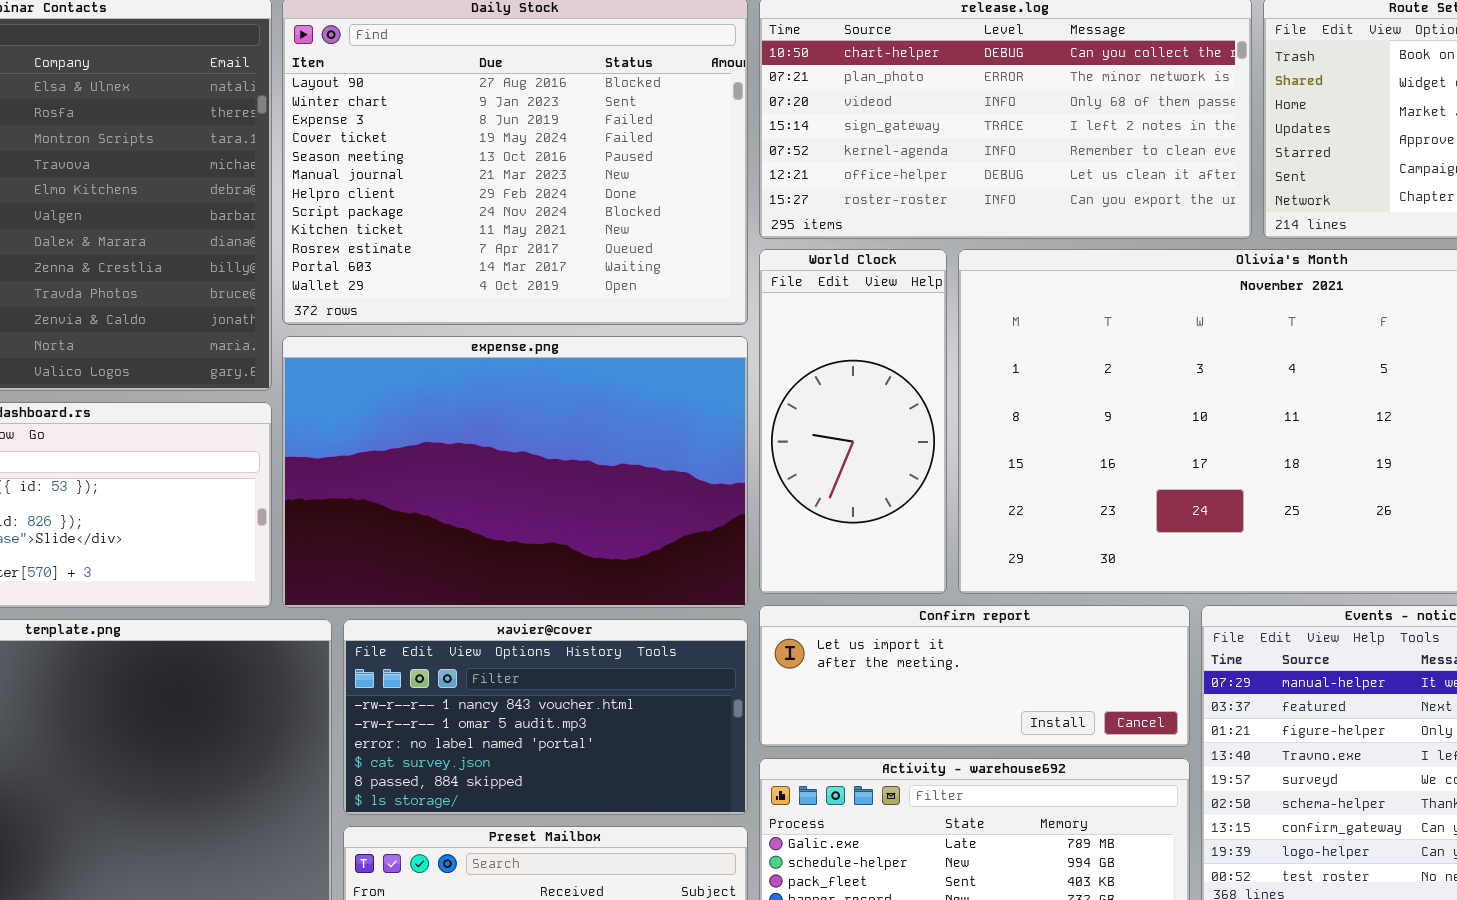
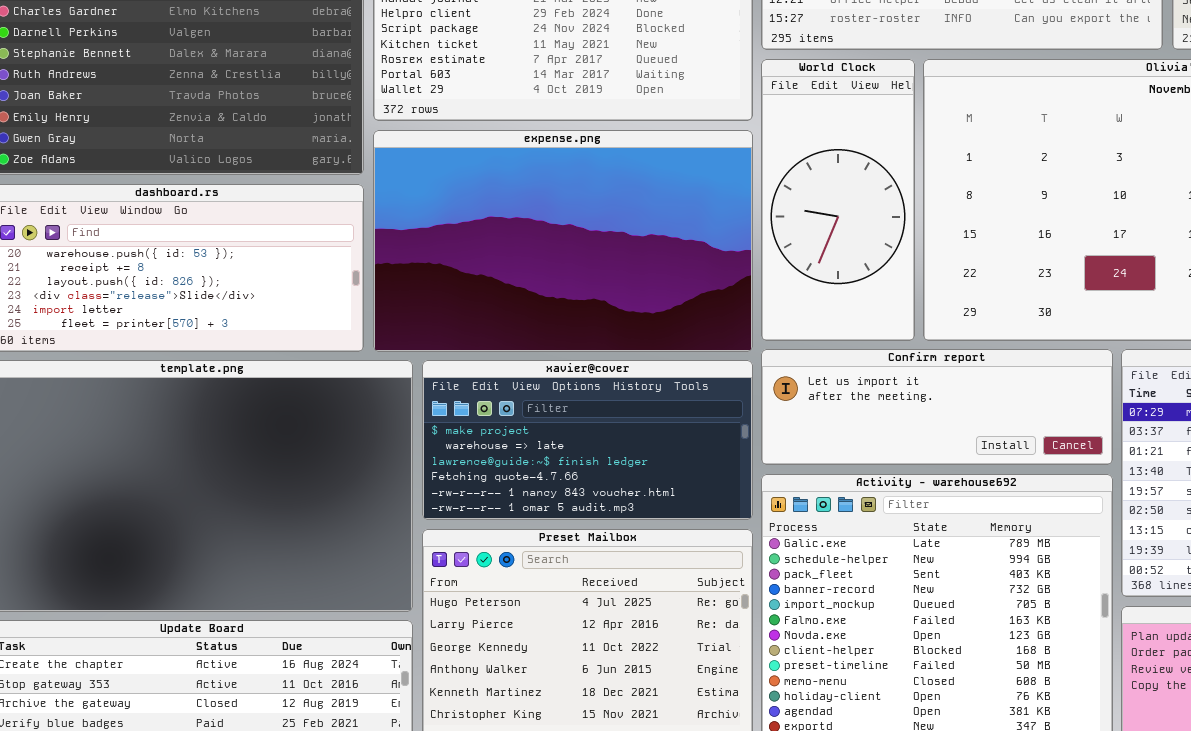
xavier@cover: [343,619,748,815] -> [422,360,753,520], scrolled up 4 rows

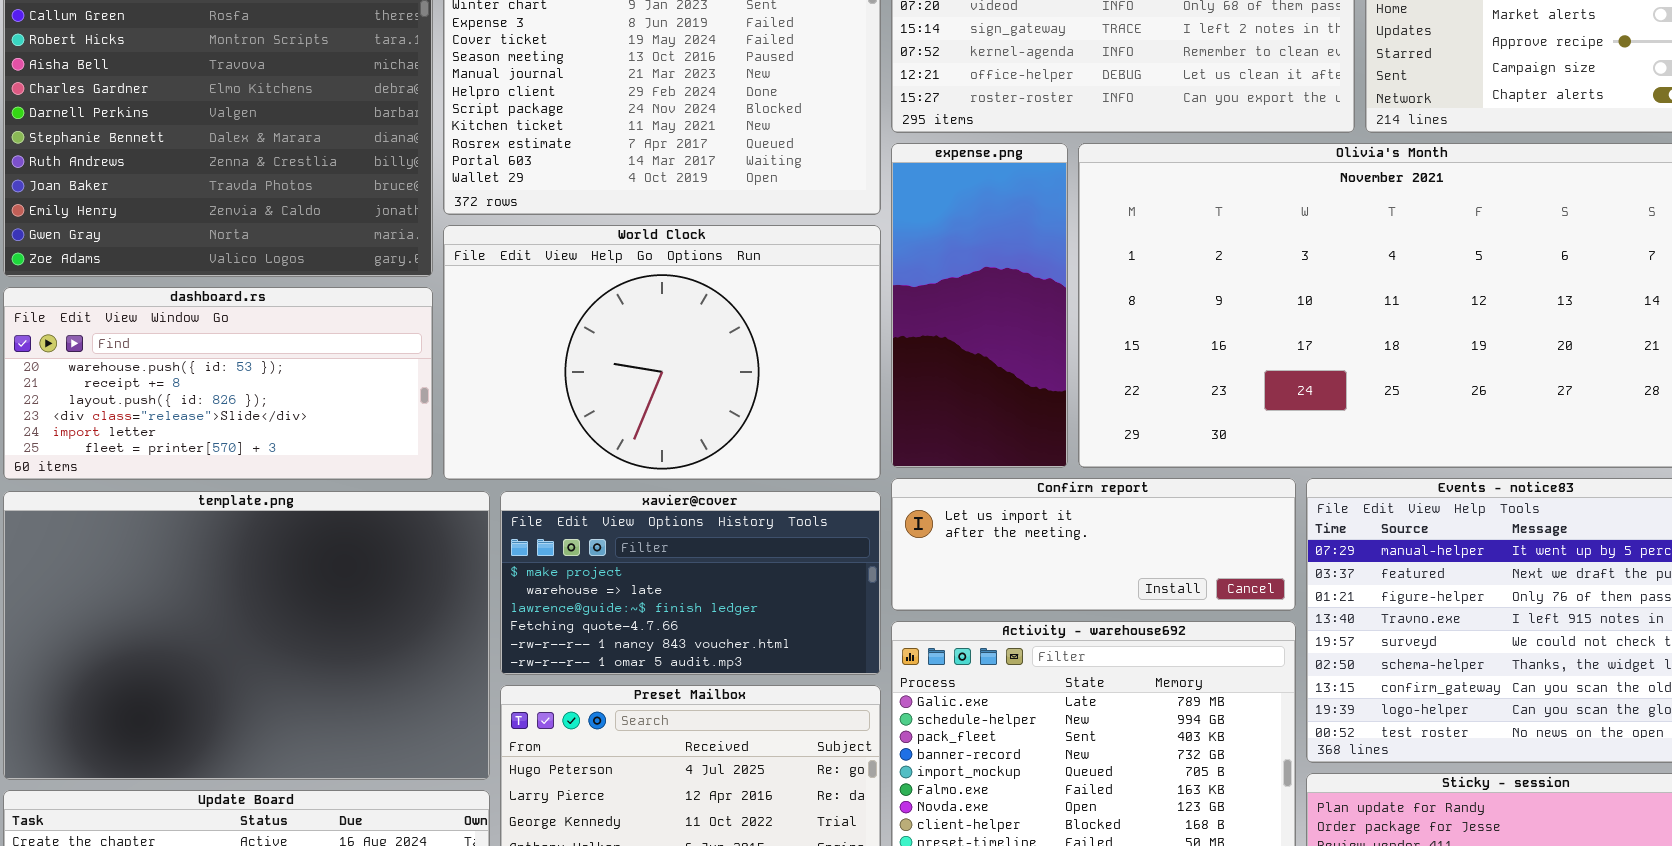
World Clock: [761,59,915,341] -> [443,225,881,480], moved, resized
expense.png: [373,130,753,352] -> [891,143,1068,468], moved, resized

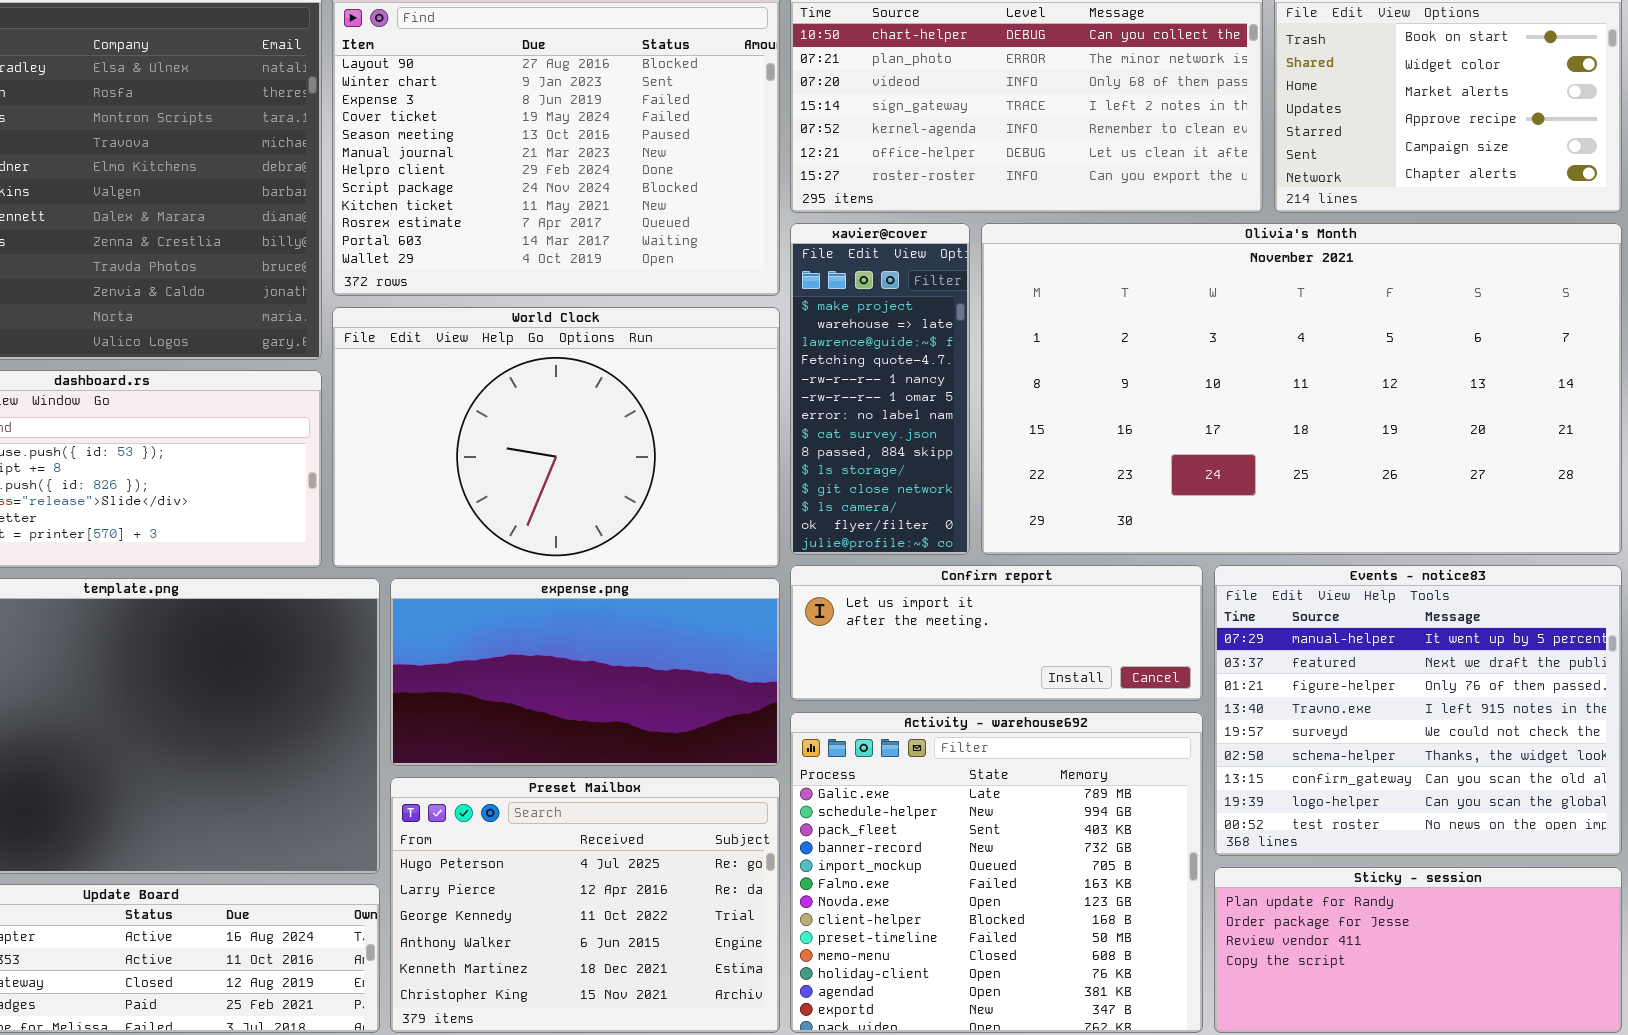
expense.png: [891,143,1068,468] -> [390,578,780,766], moved, resized
xavier@cover: [500,491,881,675] -> [790,223,970,555], moved, resized

